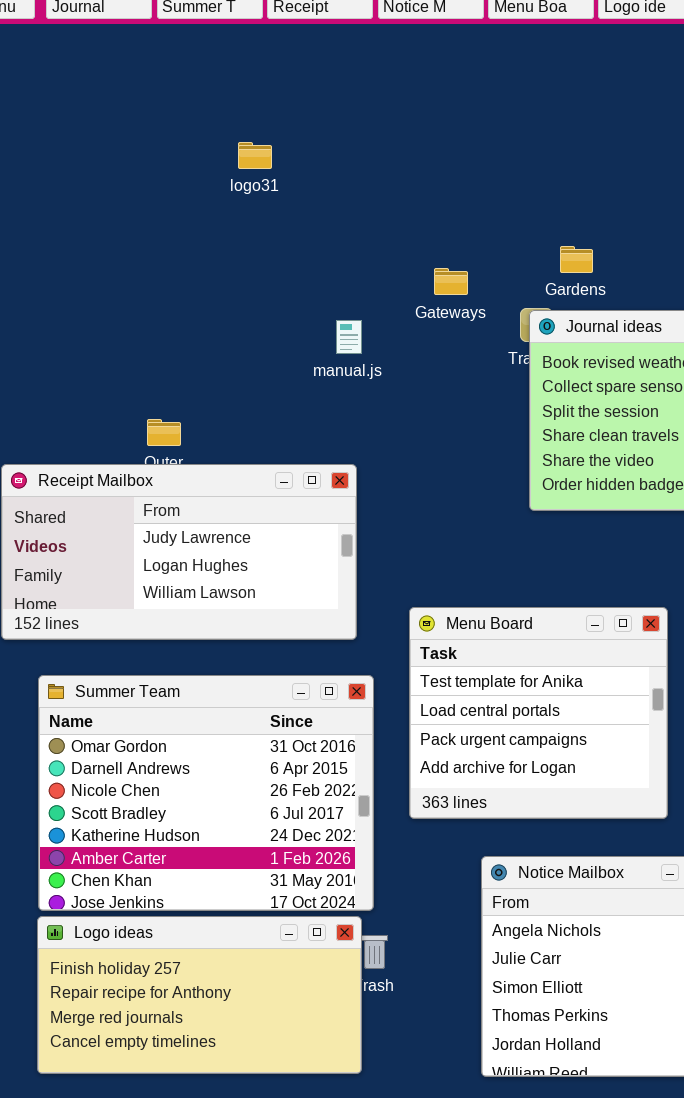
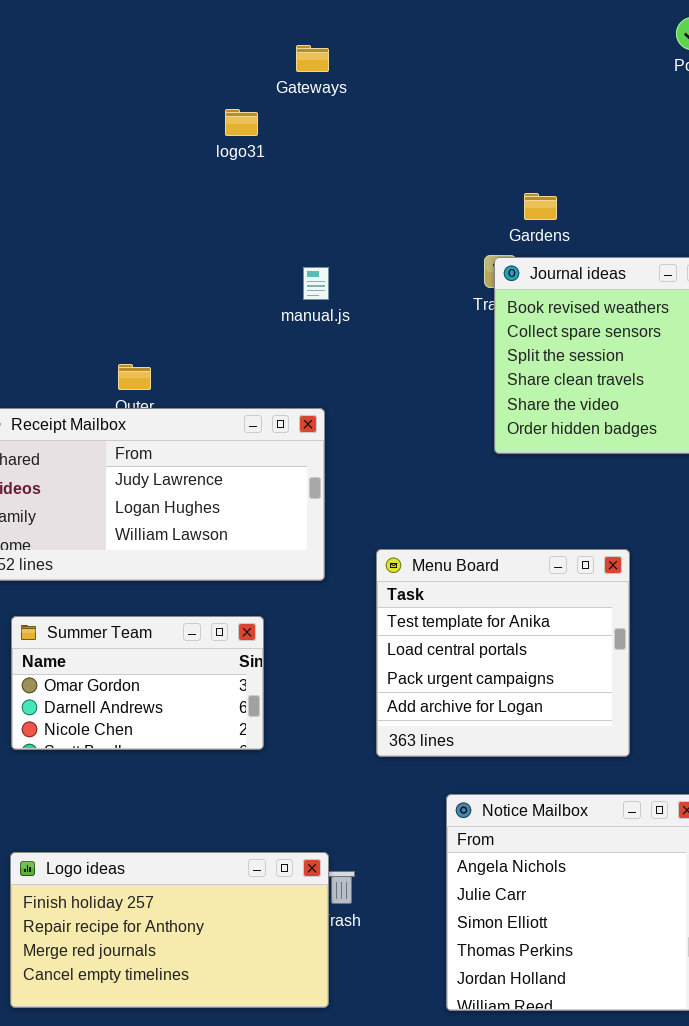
logo31: [238,142,272,169] -> [225,109,258,136], moved
Gateways: [434,268,468,295] -> [296,45,329,72], moved
Summer Team: [38,675,374,911] -> [11,616,264,750], resized

